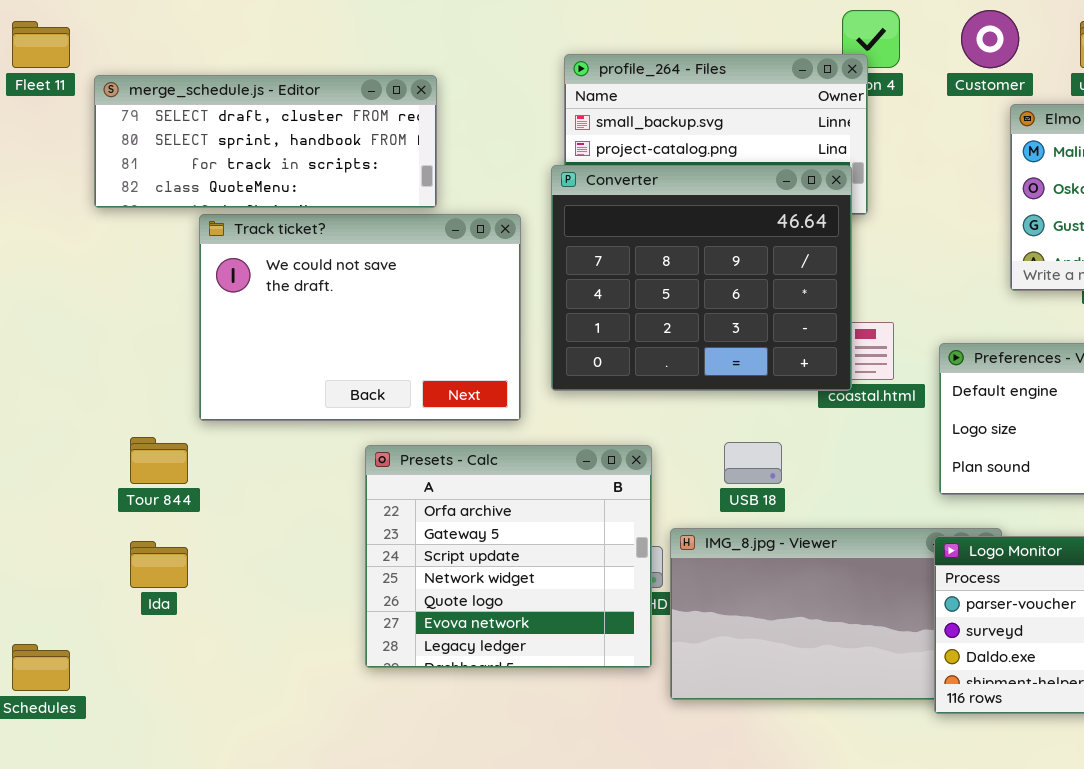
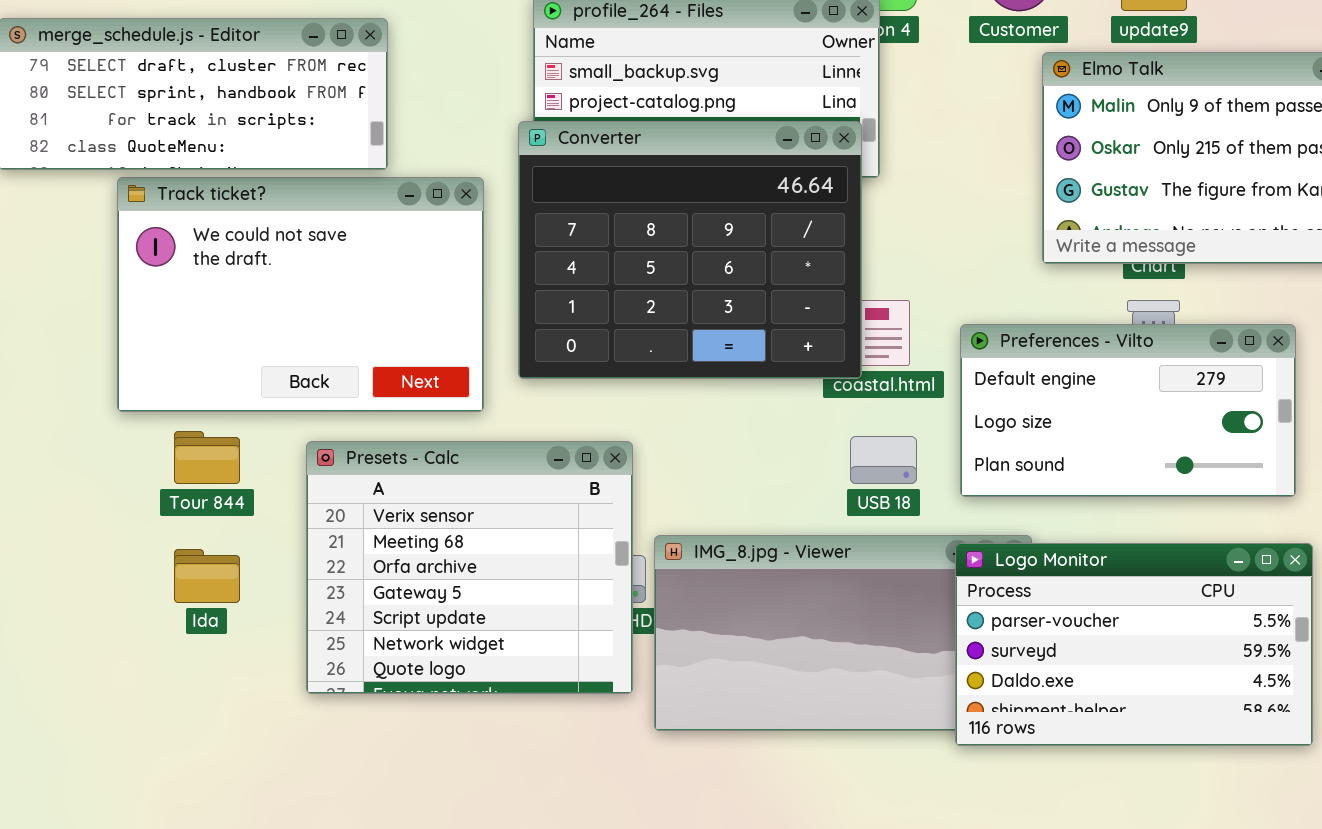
Tour 844: [130,437,188,484] -> [174,431,240,484], moved
USB 18: [724,442,782,484] -> [850,436,917,484], moved
Presets - Calc: [365,445,652,668] -> [306,441,633,694], scrolled up 2 rows
Ida: [130,541,188,588] -> [174,549,240,603], moved

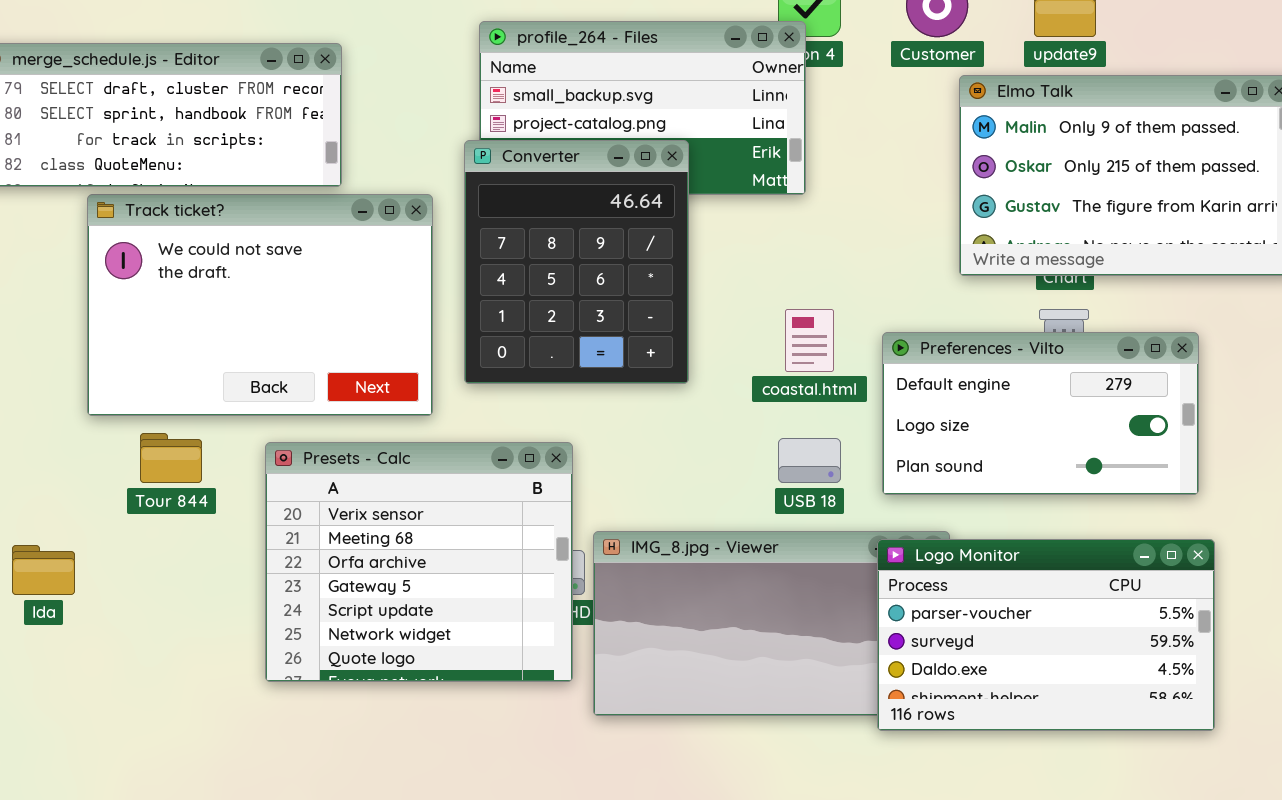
Converter: [518,121,862,379] -> [464,140,689,384], resized
Ida: [174,549,240,603] -> [12,545,75,595], moved

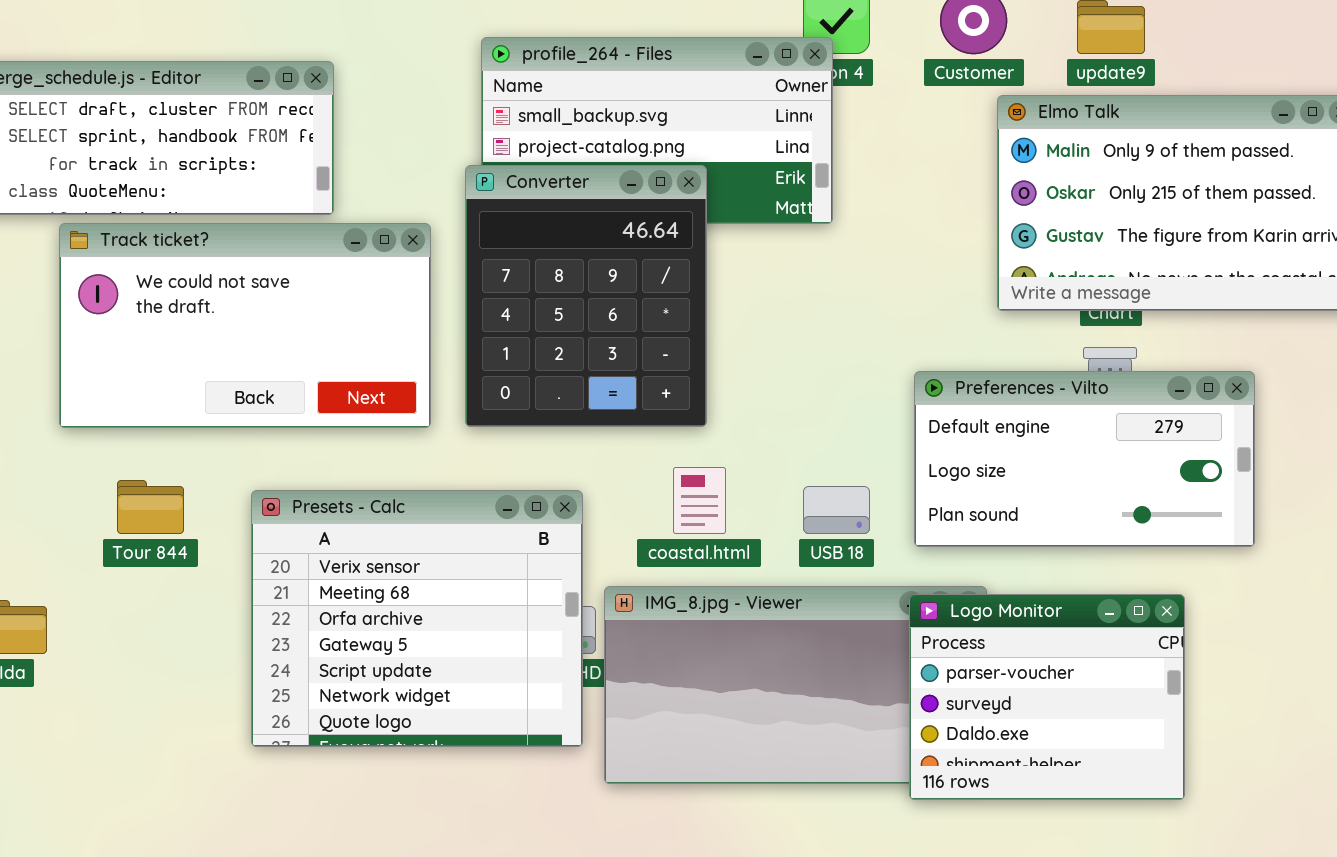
Track ticket?: [87,194,433,416] -> [59,223,431,428], resized
coastal.html: [785,309,834,372] -> [673,467,726,534], moved
Logo Monitor: [877,539,1215,731] -> [909,594,1185,800], resized

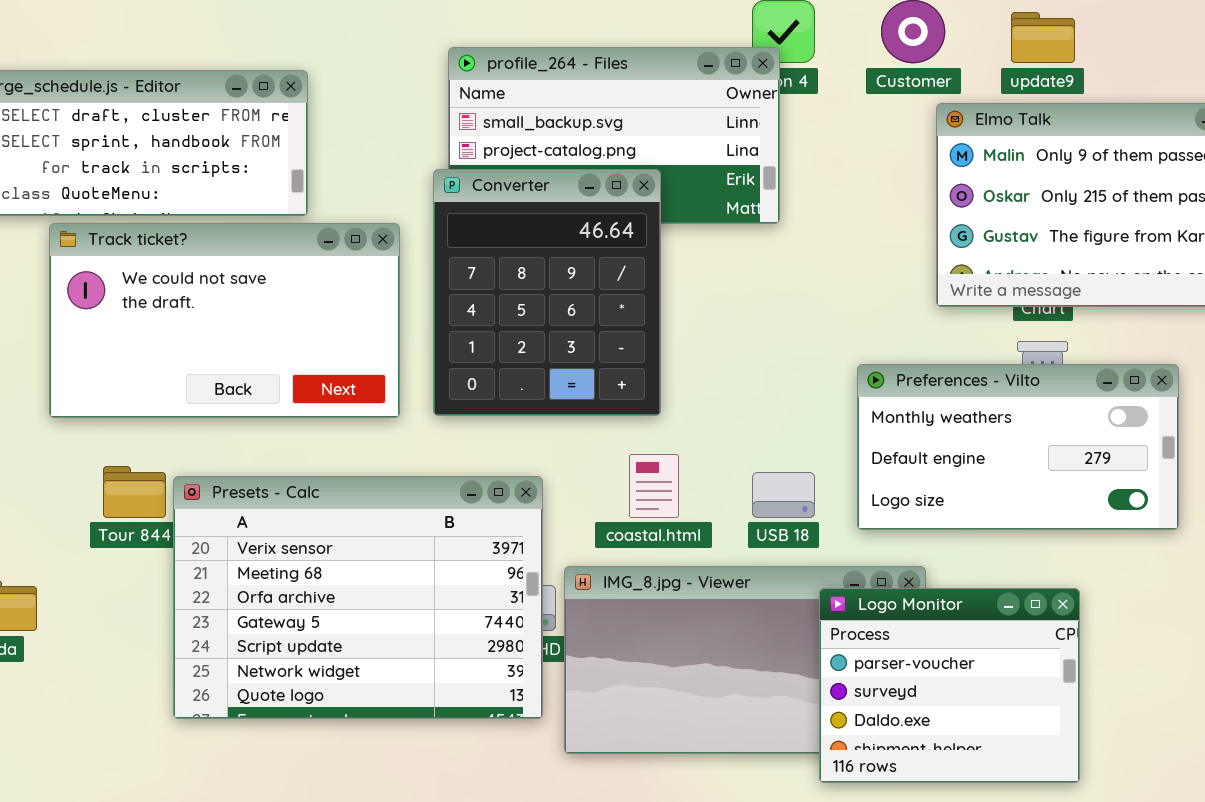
Preferences - Vilto: [914,371,1255,547] -> [857,364,1179,530], scrolled up 1 row
Presets - Calc: [251,490,583,747] -> [173,476,543,719], resized
Logo Monitor: [909,594,1185,800] -> [819,588,1080,783], moved

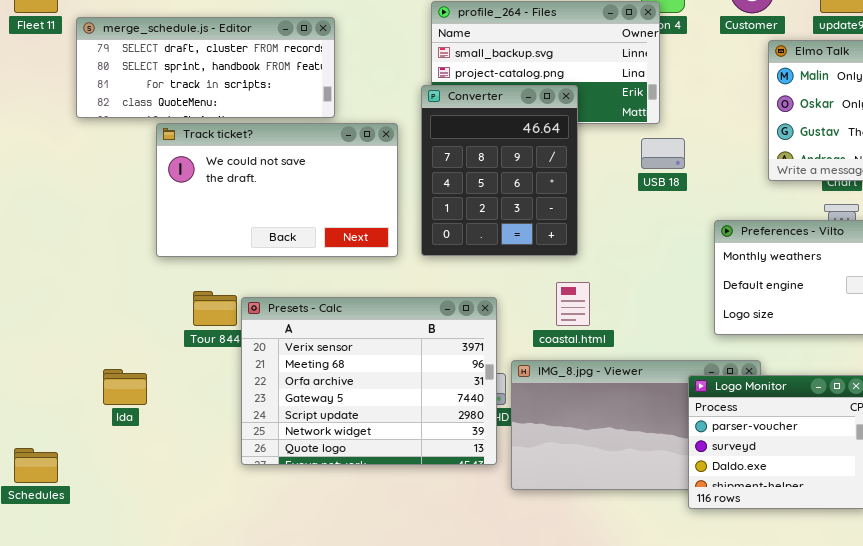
USB 18: [752,472,815,518] -> [641,138,685,169], moved

